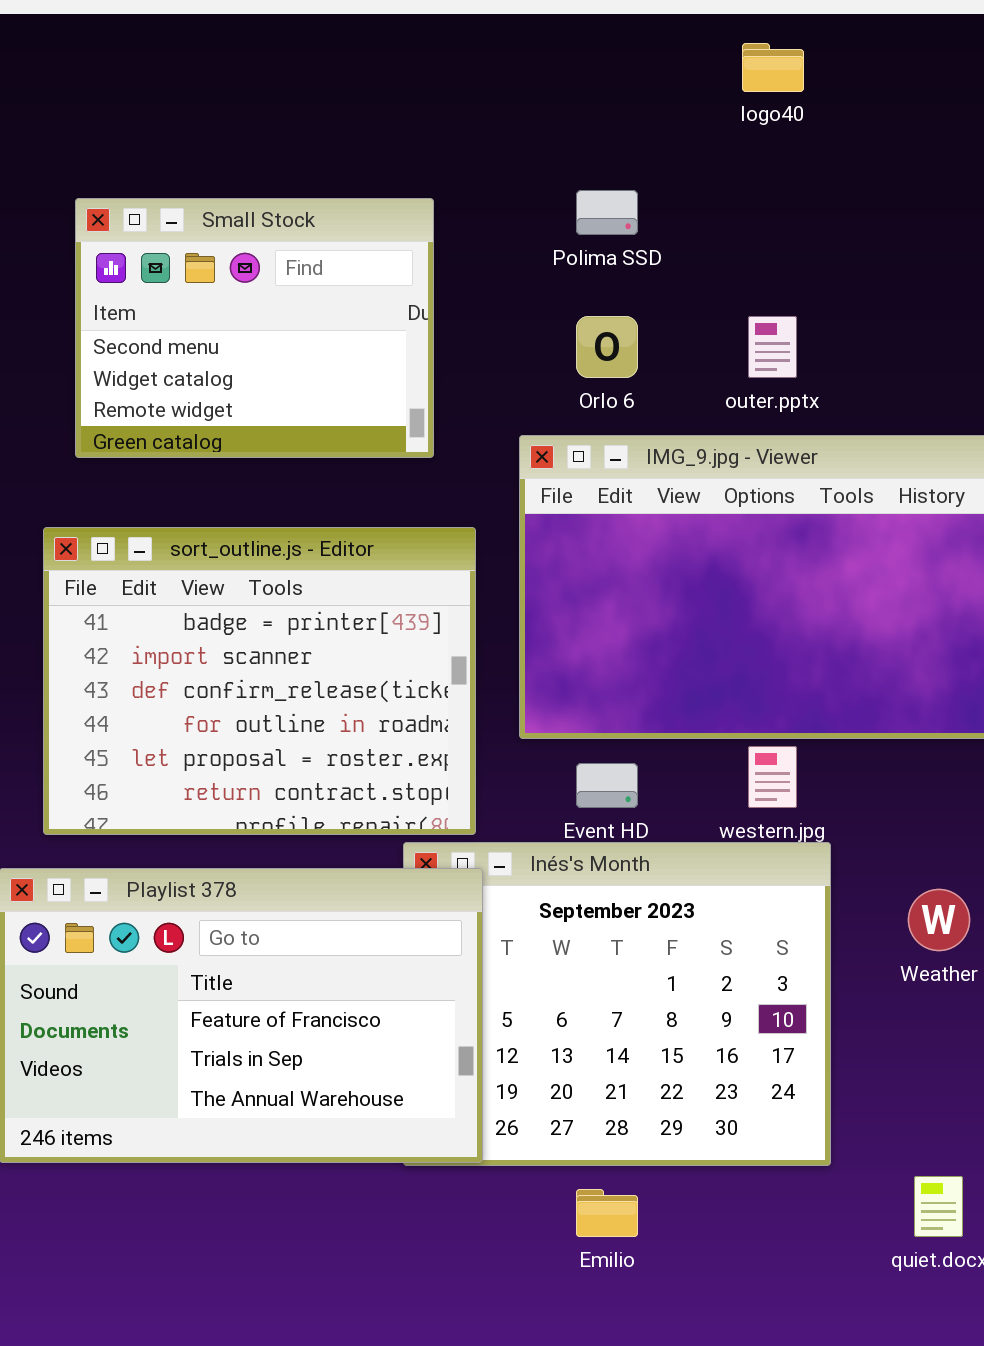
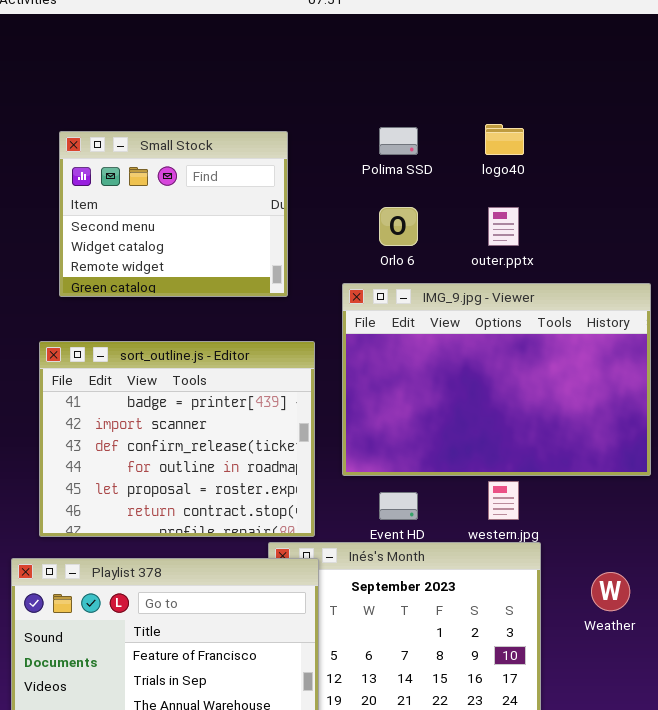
logo40: [742,43,804,92] -> [485,124,524,155], moved

